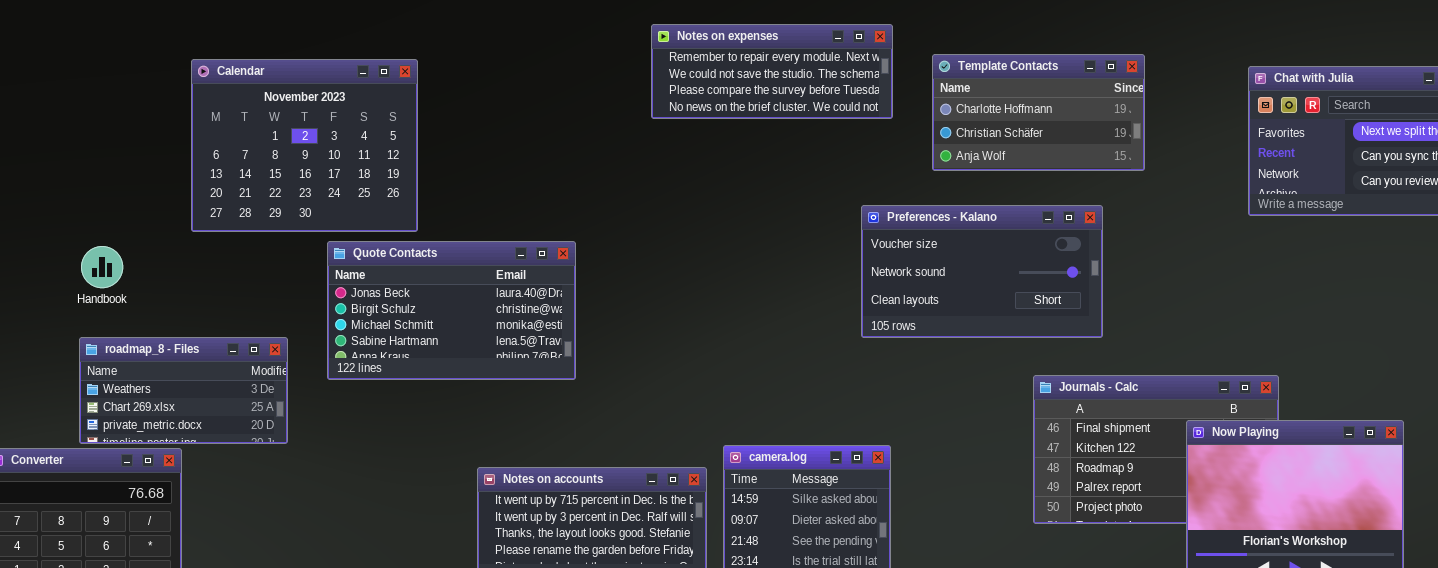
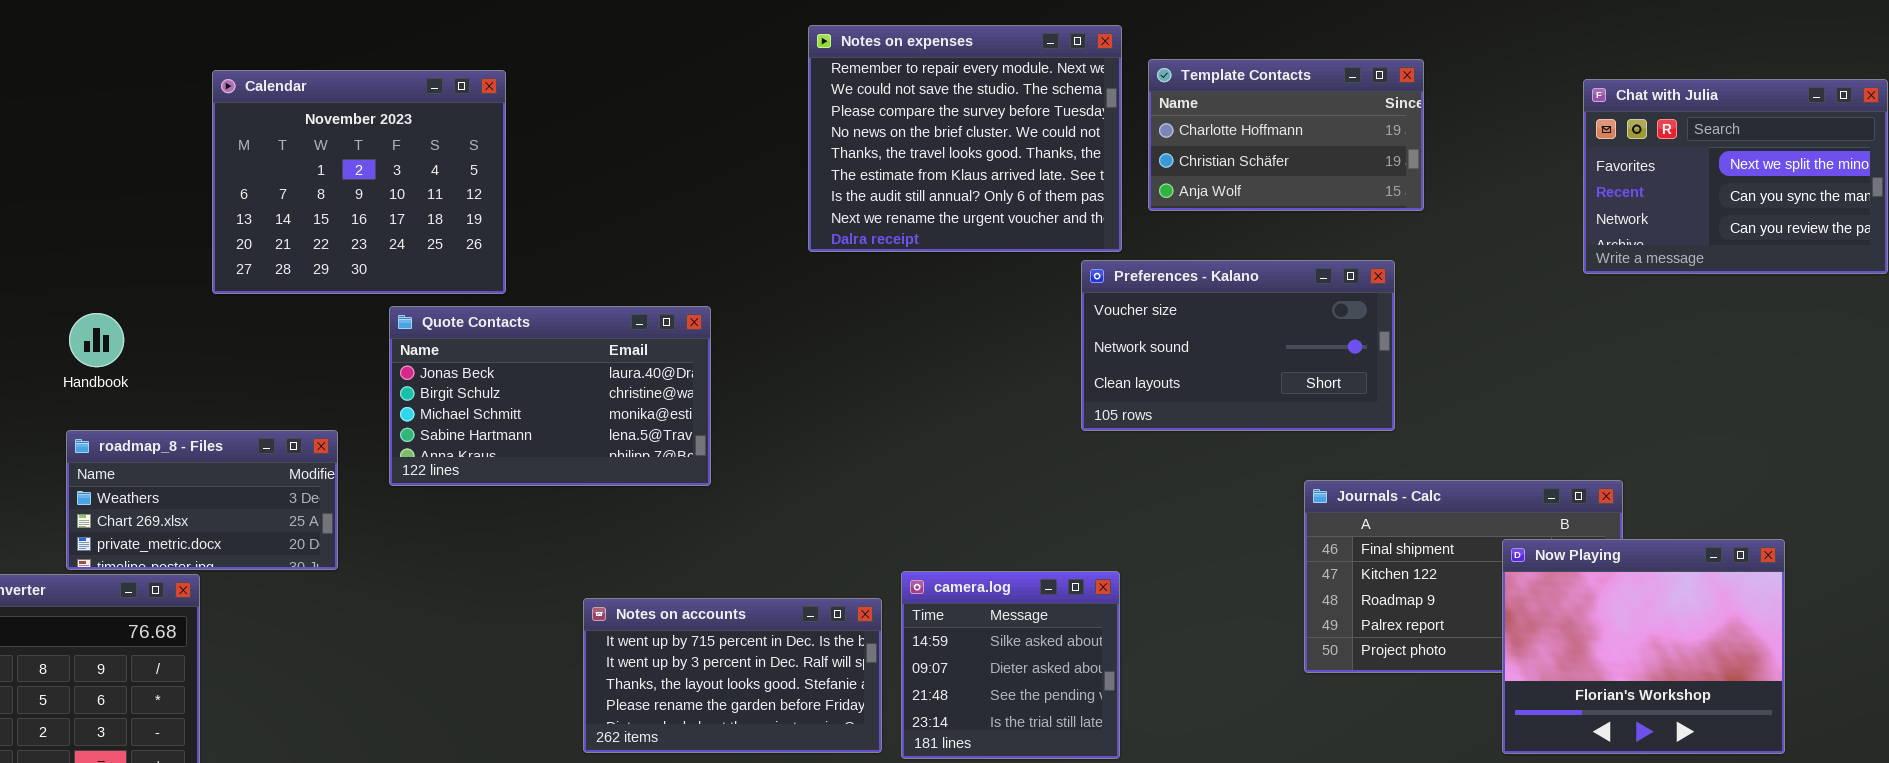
Notes on expenses: [651,24,893,119] -> [808,25,1122,252], resized
Template Contacts: [932,54,1145,171] -> [1148,59,1424,211], moved

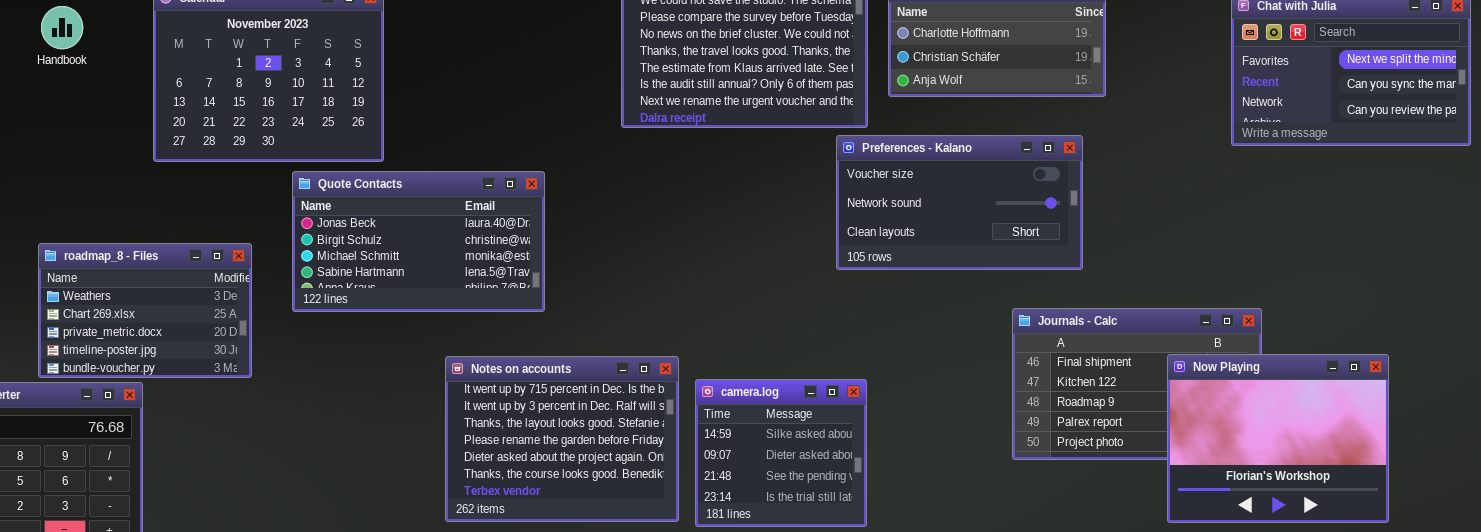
Handbook: [69,313,124,367] -> [41,6,83,49], moved
roadmap_8 - Files: [66,430,338,570] -> [38,243,252,378], resized
Notes on accounts: [583,598,882,753] -> [445,356,679,522], resized

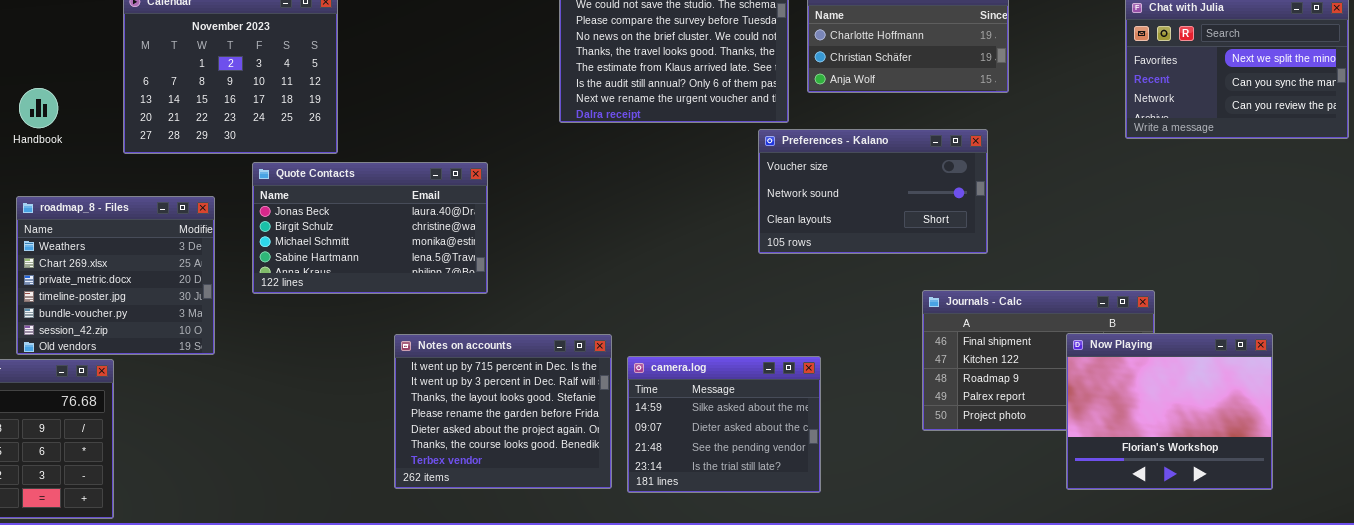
Handbook: [41,6,83,49] -> [19,88,58,128], moved
roadmap_8 - Files: [38,243,252,378] -> [16,196,215,355], resized
camera.log: [695,379,867,527] -> [627,356,821,493], resized

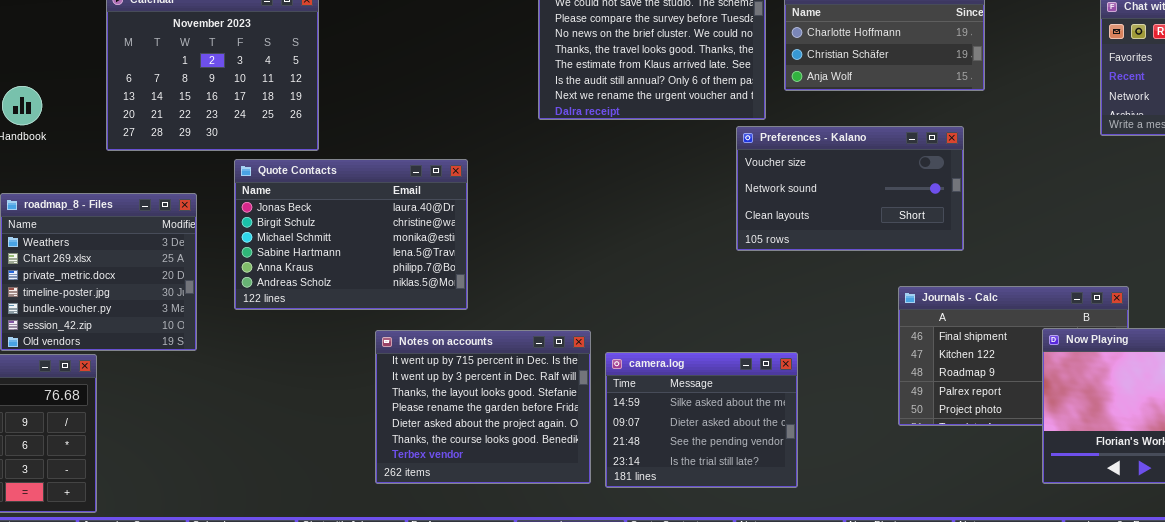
Quote Contacts: [252,162,488,294] -> [234,159,468,310], resized

